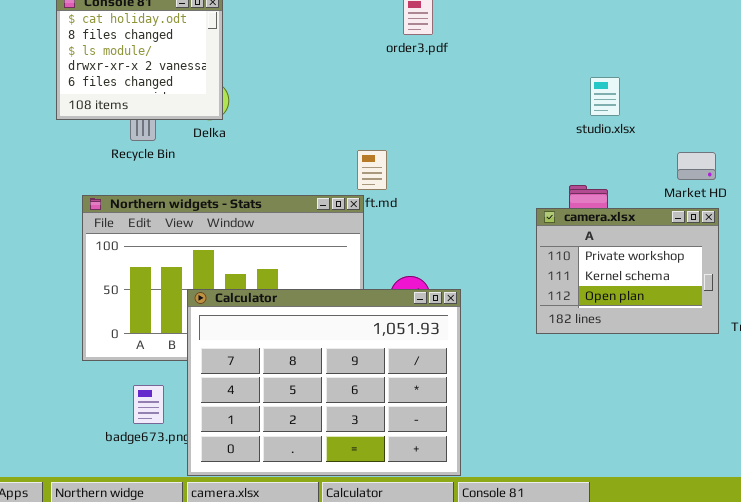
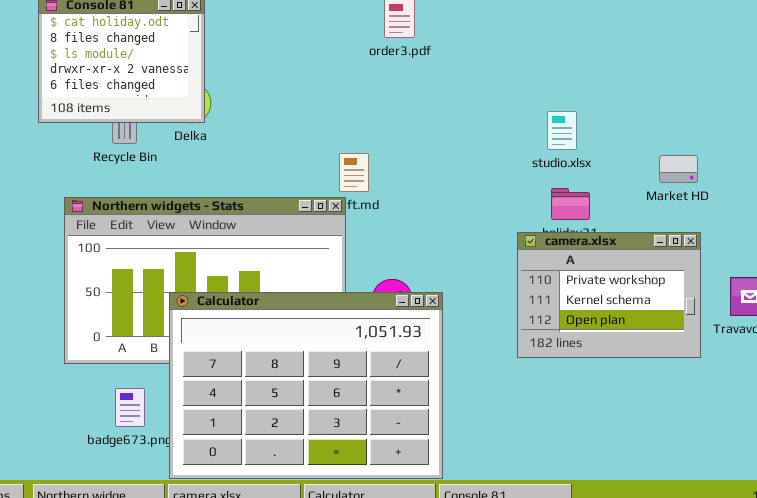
studio.xlsx: [590,77,620,116] -> [547,111,577,150], moved
camera.xlsx: [536,208,719,334] -> [517,232,701,358], moved

